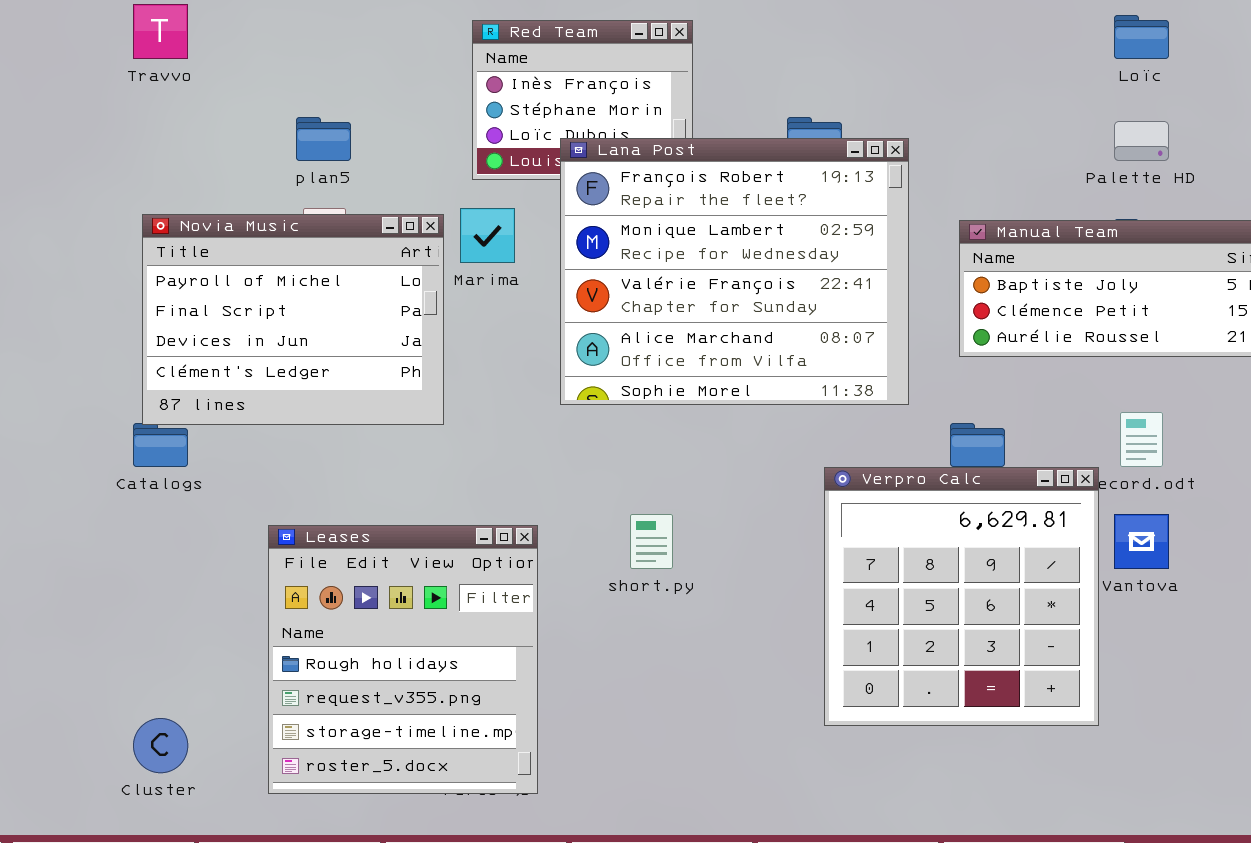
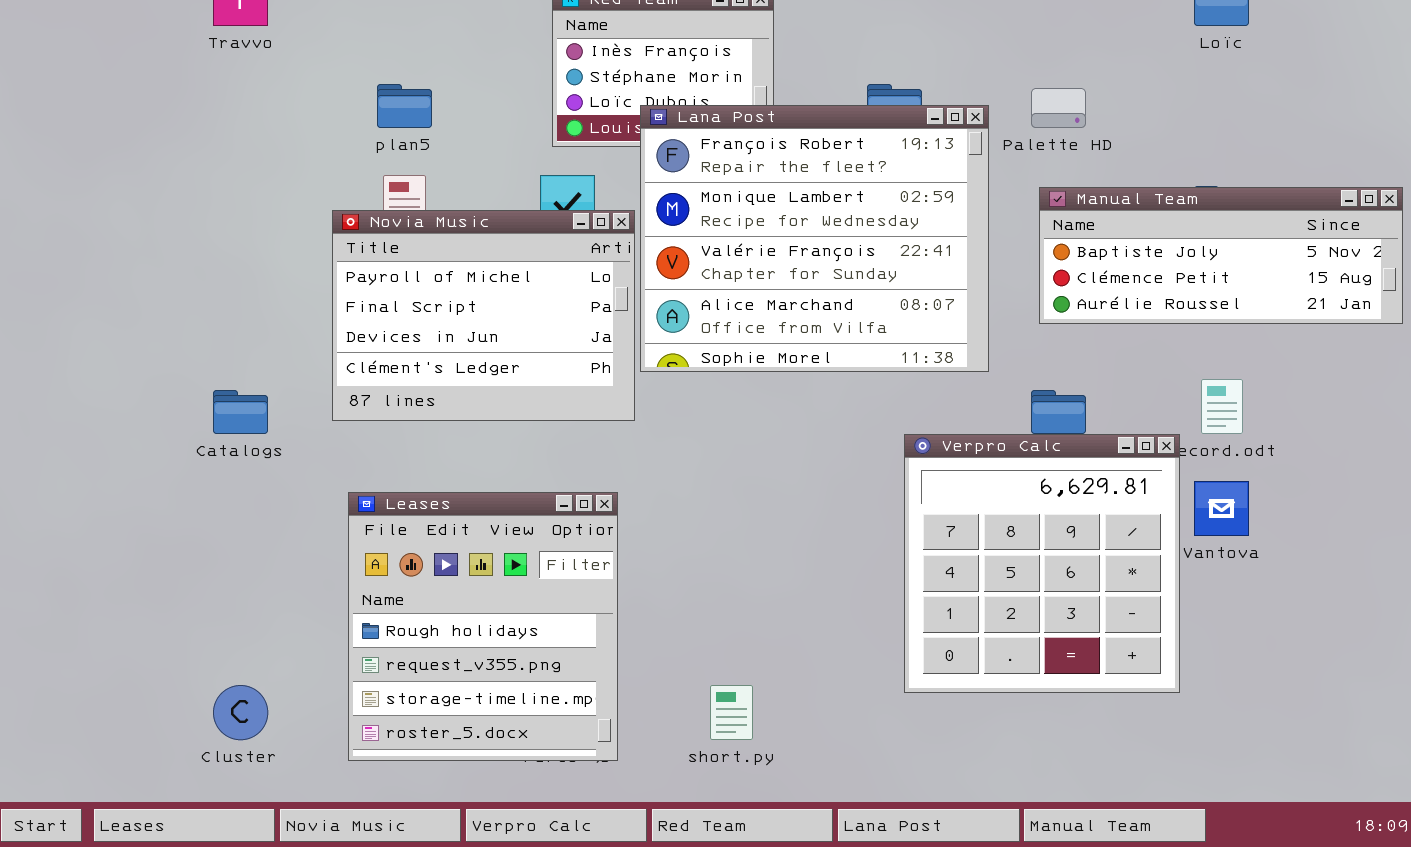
Palette HD: [1114,121,1169,161] -> [1031,88,1086,128], moved
Novia Music: [142,214,444,425] -> [332,210,635,421], moved
short.py: [630,514,673,569] -> [710,685,753,740], moved

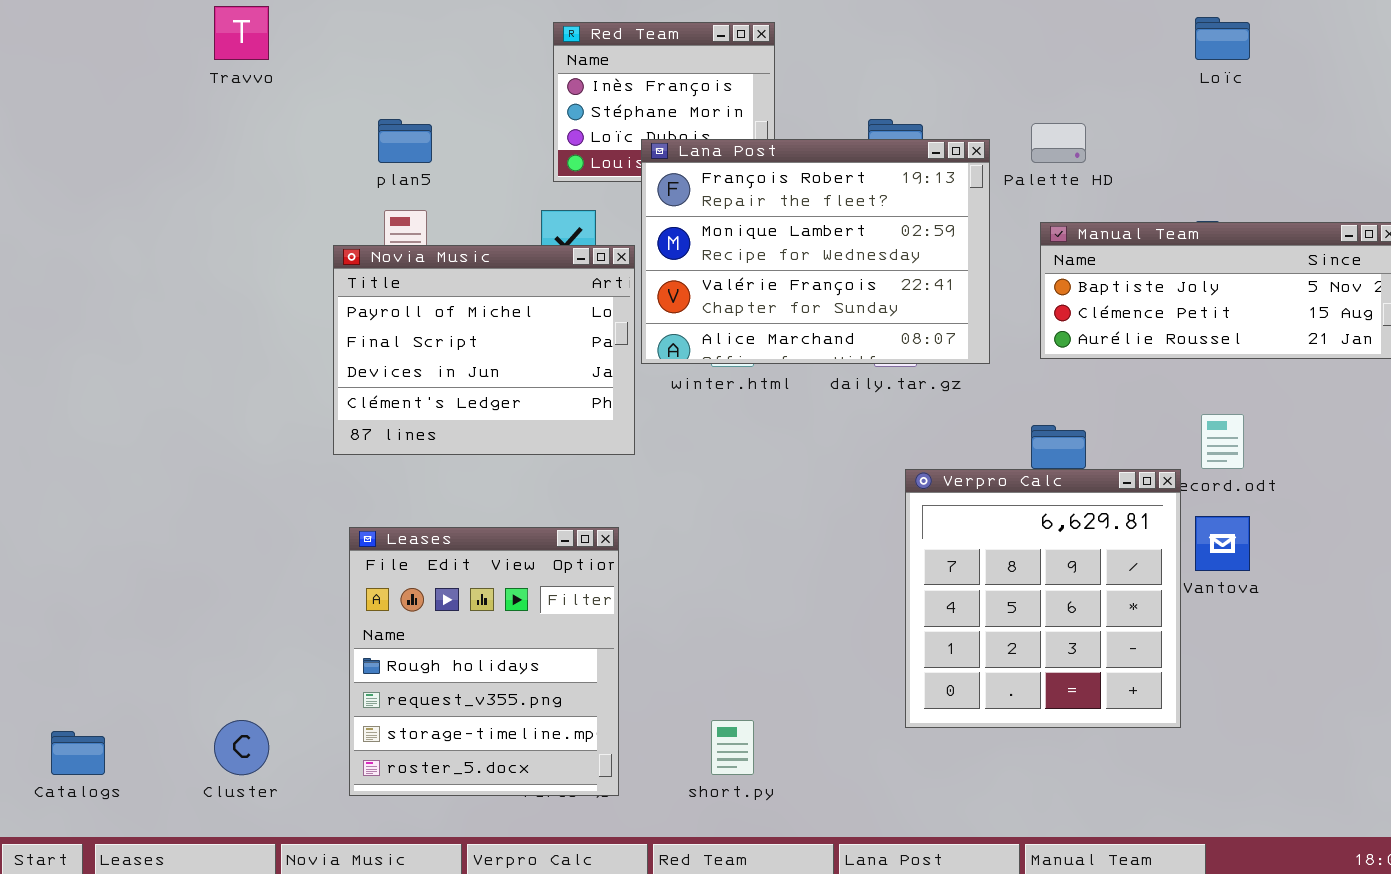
Lana Post: [640,105,989,372] -> [641,139,990,364], resized
Catalogs: [213,390,268,434] -> [51,731,105,775], moved

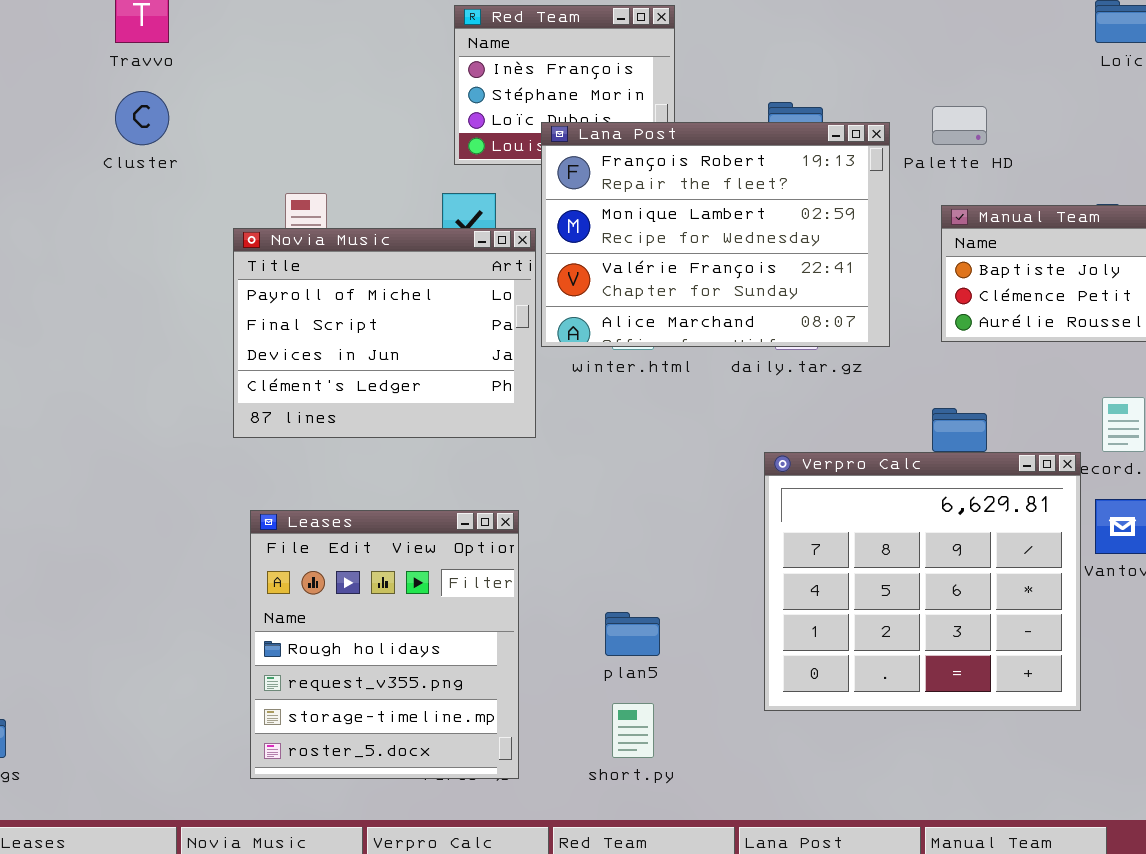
plan5: [378,119,432,163] -> [605,612,660,656], moved
Verpro Calc: [905,469,1181,728] -> [764,452,1081,711], resized
Cluster: [214,720,269,775] -> [115,91,169,145], moved

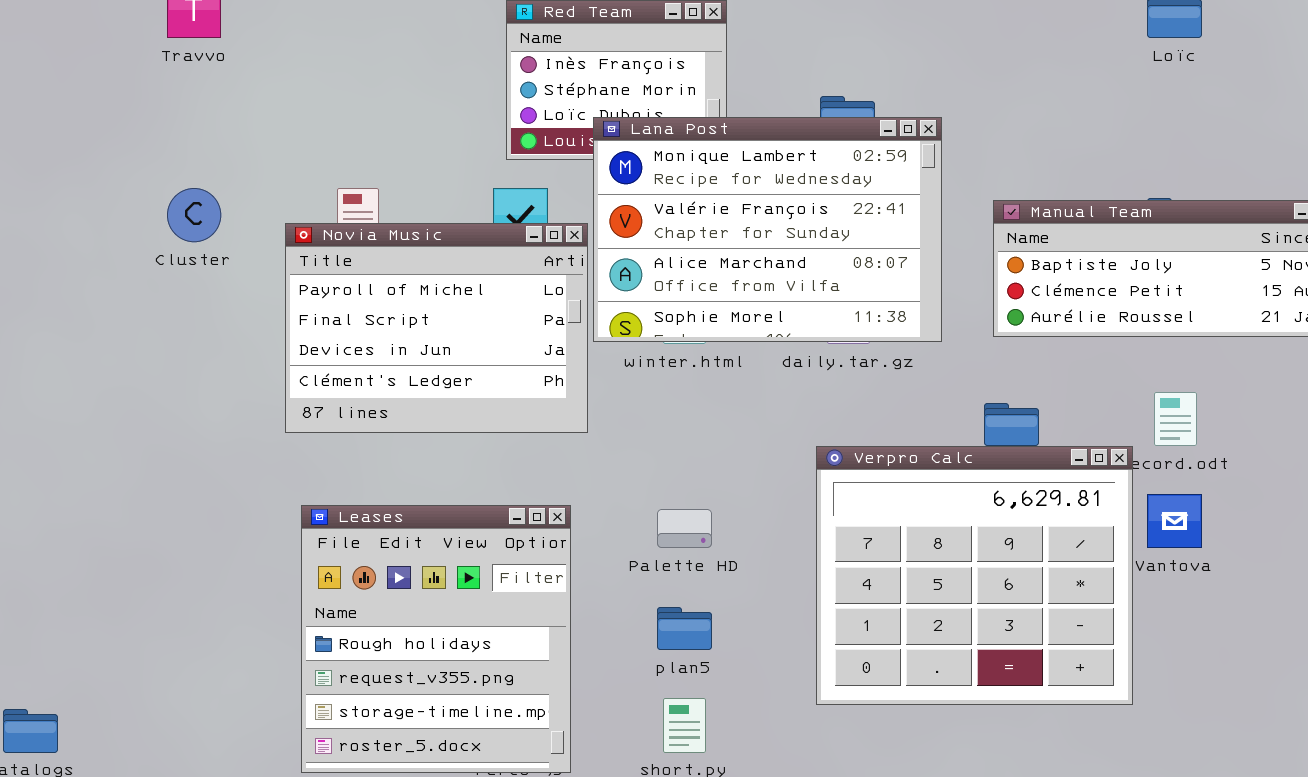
Cluster: [115,91,169,145] -> [167,188,221,242], moved
Palette HD: [932,106,987,145] -> [657,509,712,548], moved
Lana Post: [541,122,890,347] -> [593,117,942,342], scrolled down 1 row

